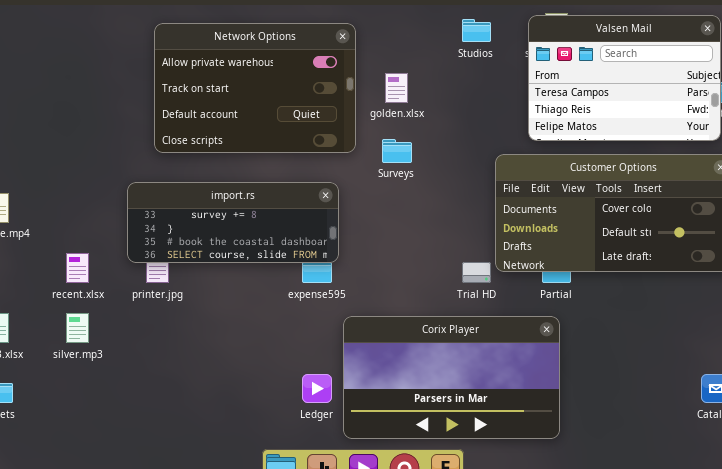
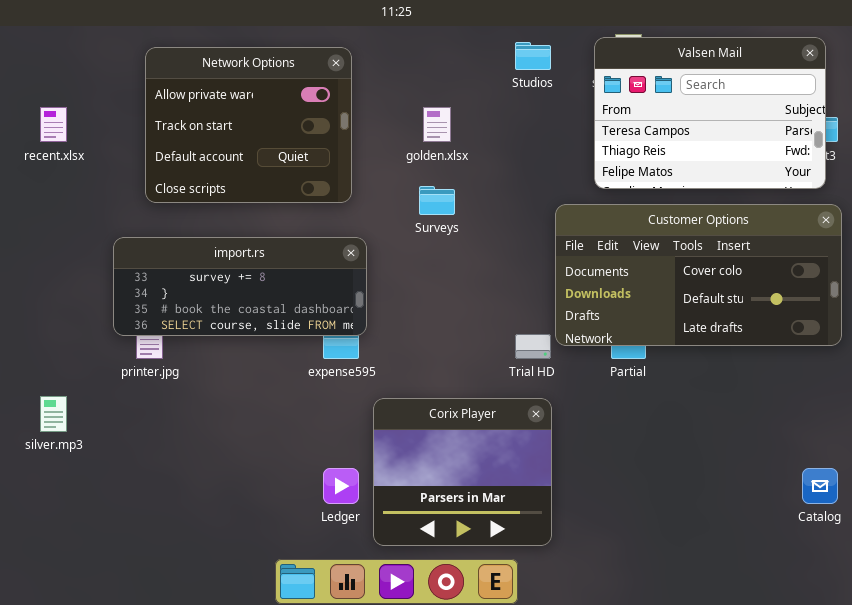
Network Options: [154,23,356,153] -> [145,47,352,203], resized
recent.xlsx: [66,253,89,283] -> [40,107,67,142], moved
Corix Player: [343,316,560,439] -> [373,398,552,546], resized

